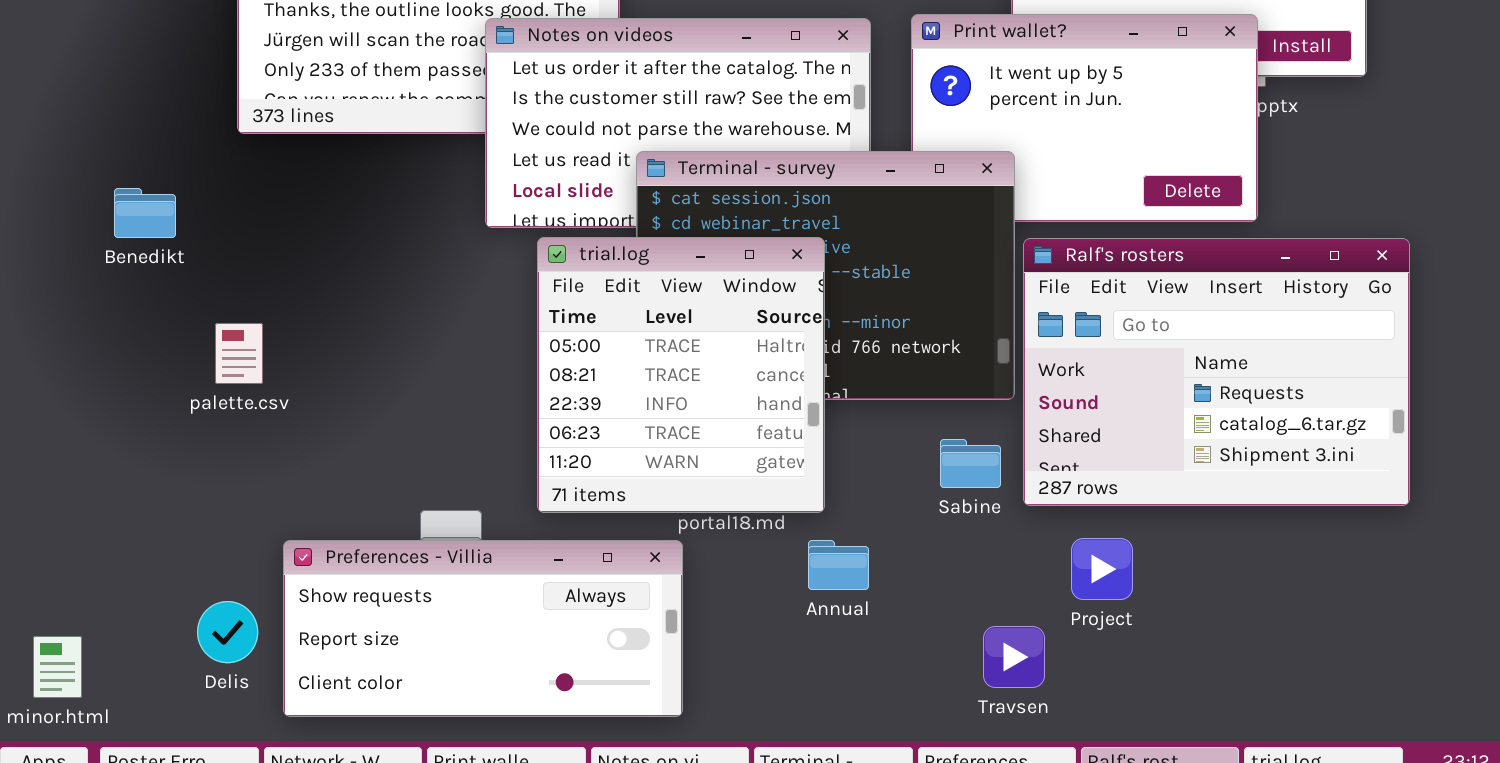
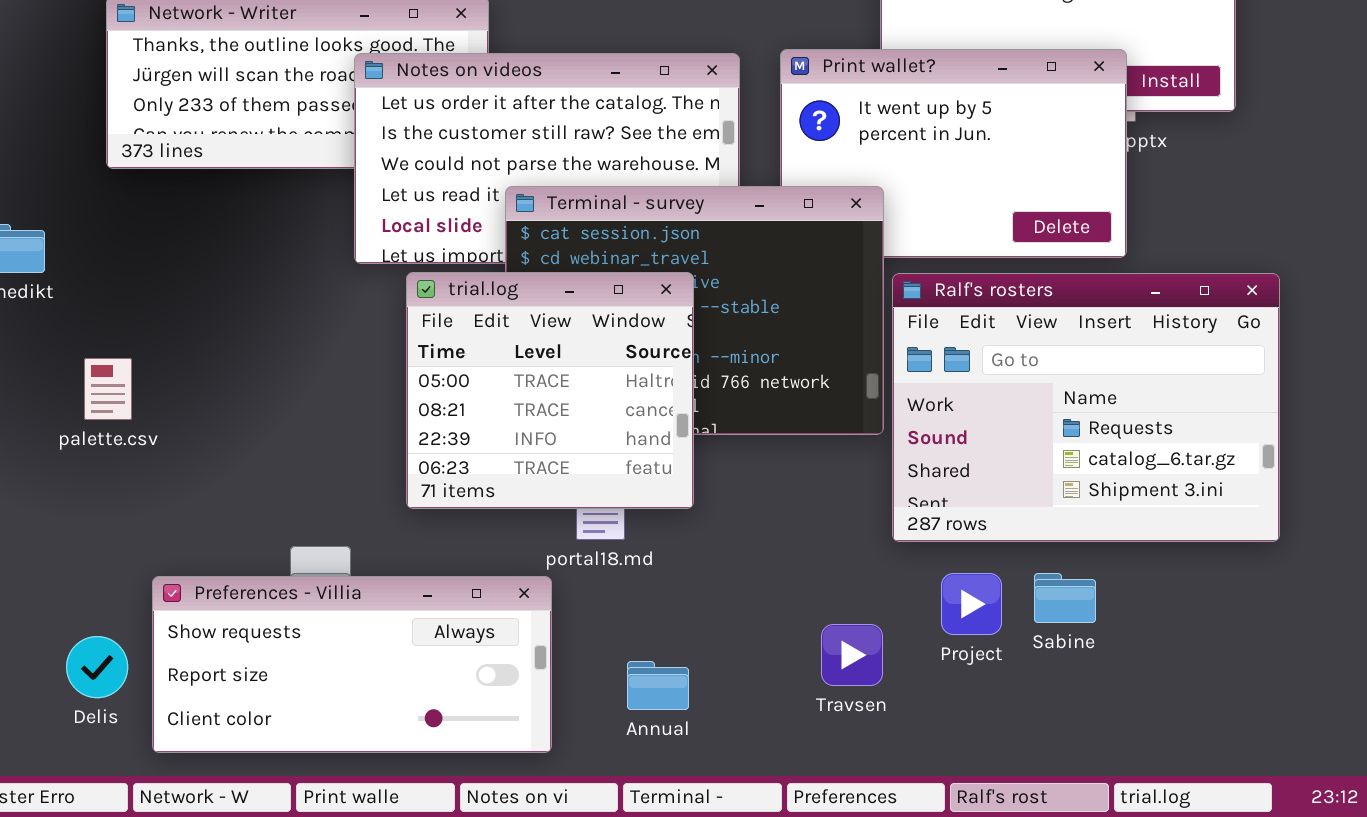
trial.log: [537,237,825,513] -> [406,272,694,509], resized
Sabine: [940,439,1001,488] -> [1034,573,1096,623], moved
Annual: [808,540,869,590] -> [627,661,689,710], moved
Travsen: [983,626,1045,688] -> [821,624,883,686], moved

